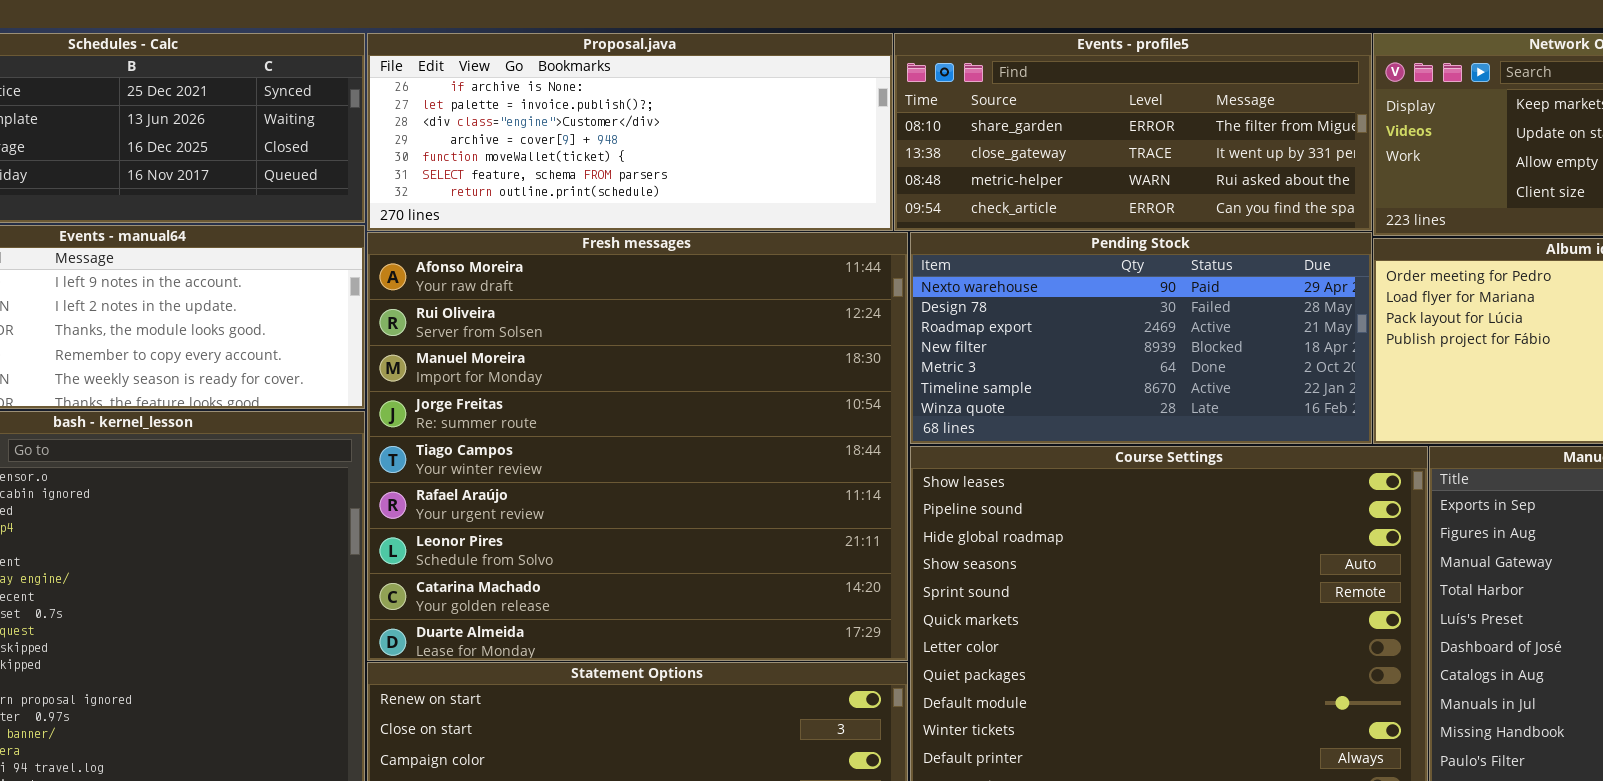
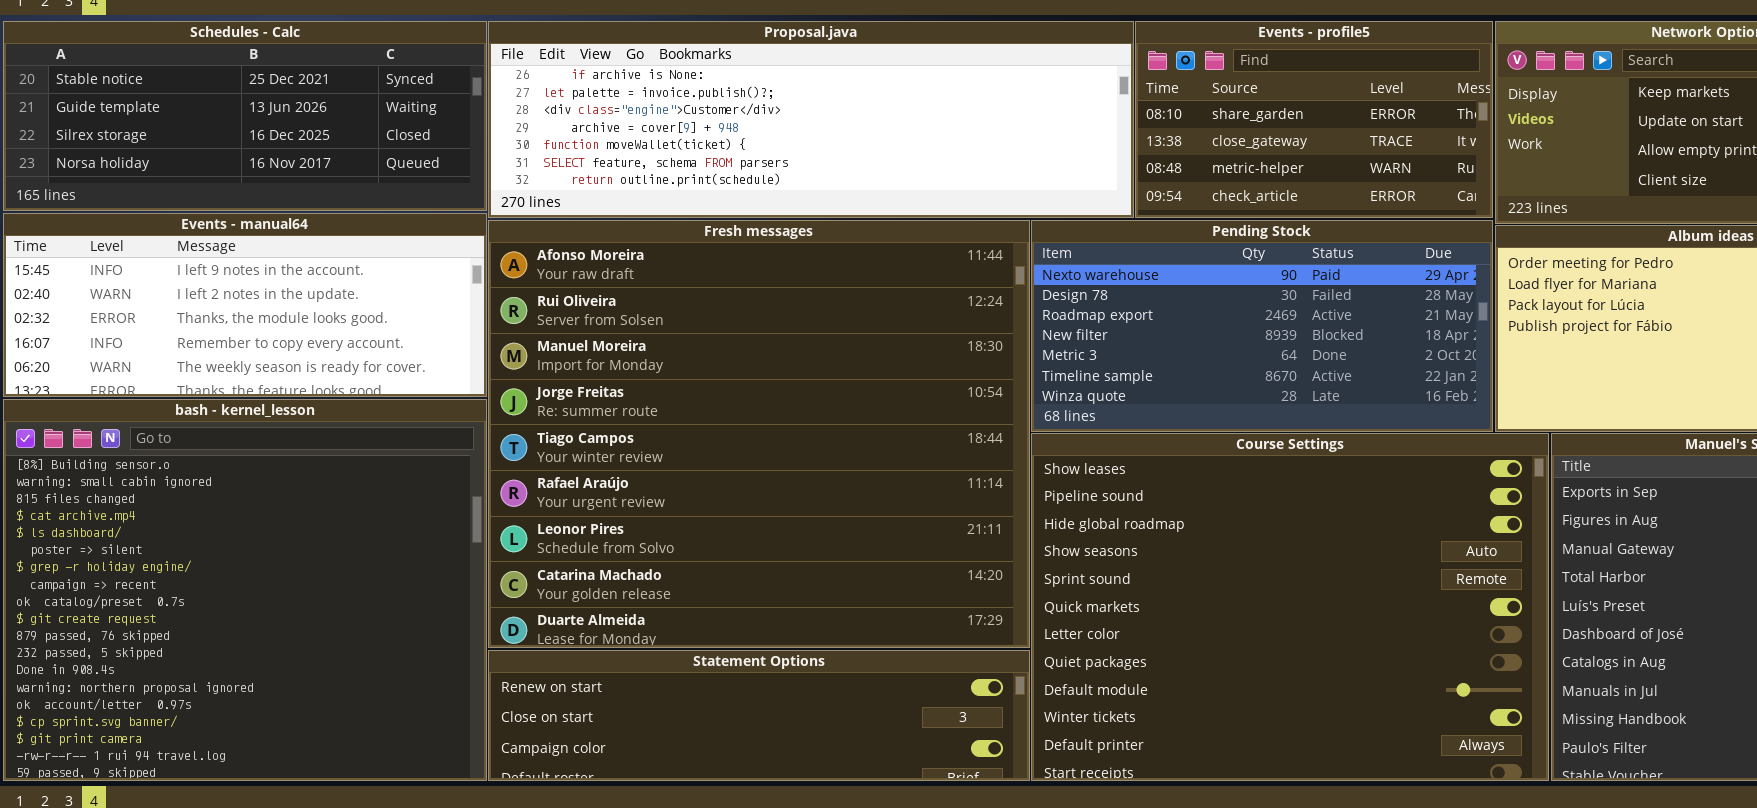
Proposal.java: [367,33,893,231] -> [488,21,1134,218], resized
Events - profile5: [894,33,1372,231] -> [1135,21,1493,218], resized

